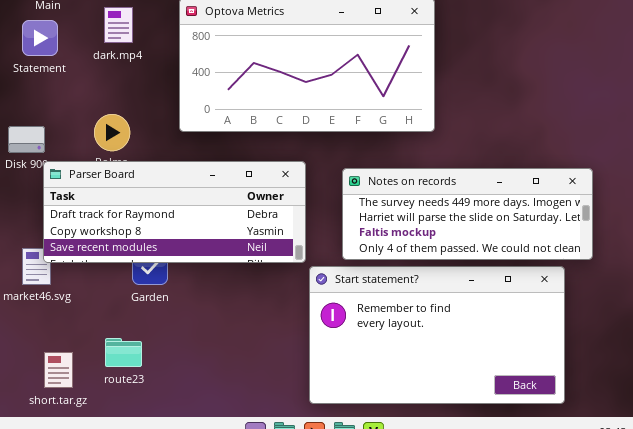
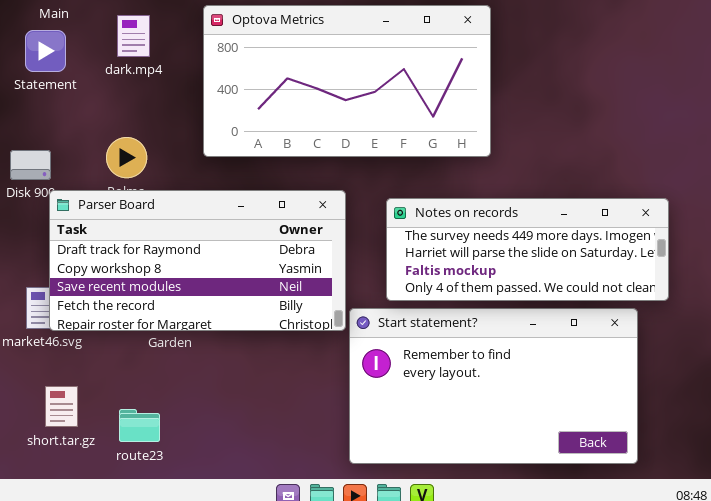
Parser Board: [43,161,306,263] -> [49,190,346,331], resized
route23: [105,338,142,367] -> [119,409,160,442], moved
short.tar.gz: [44,352,73,388] -> [45,386,78,427], moved

